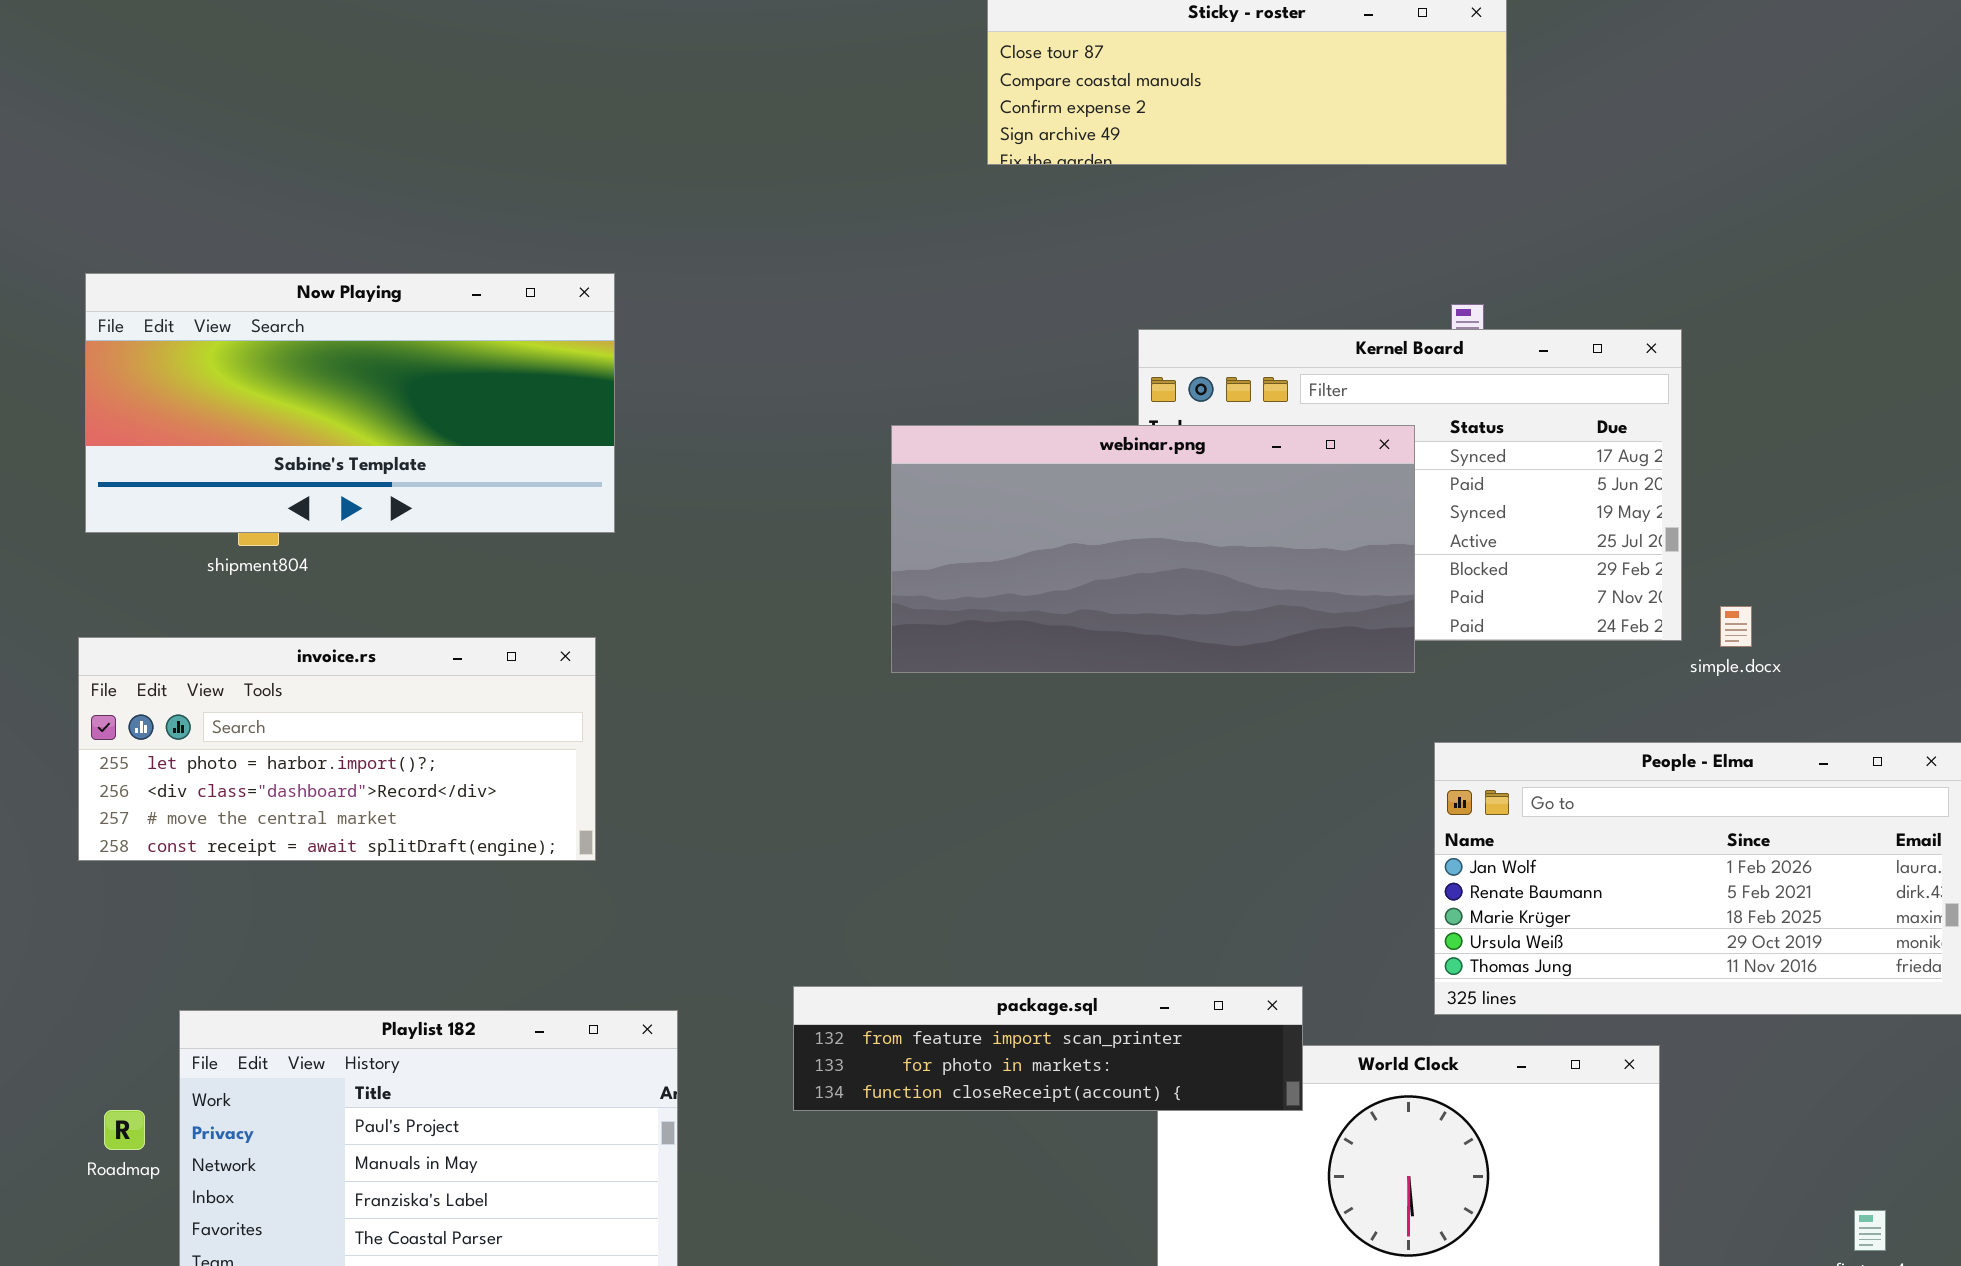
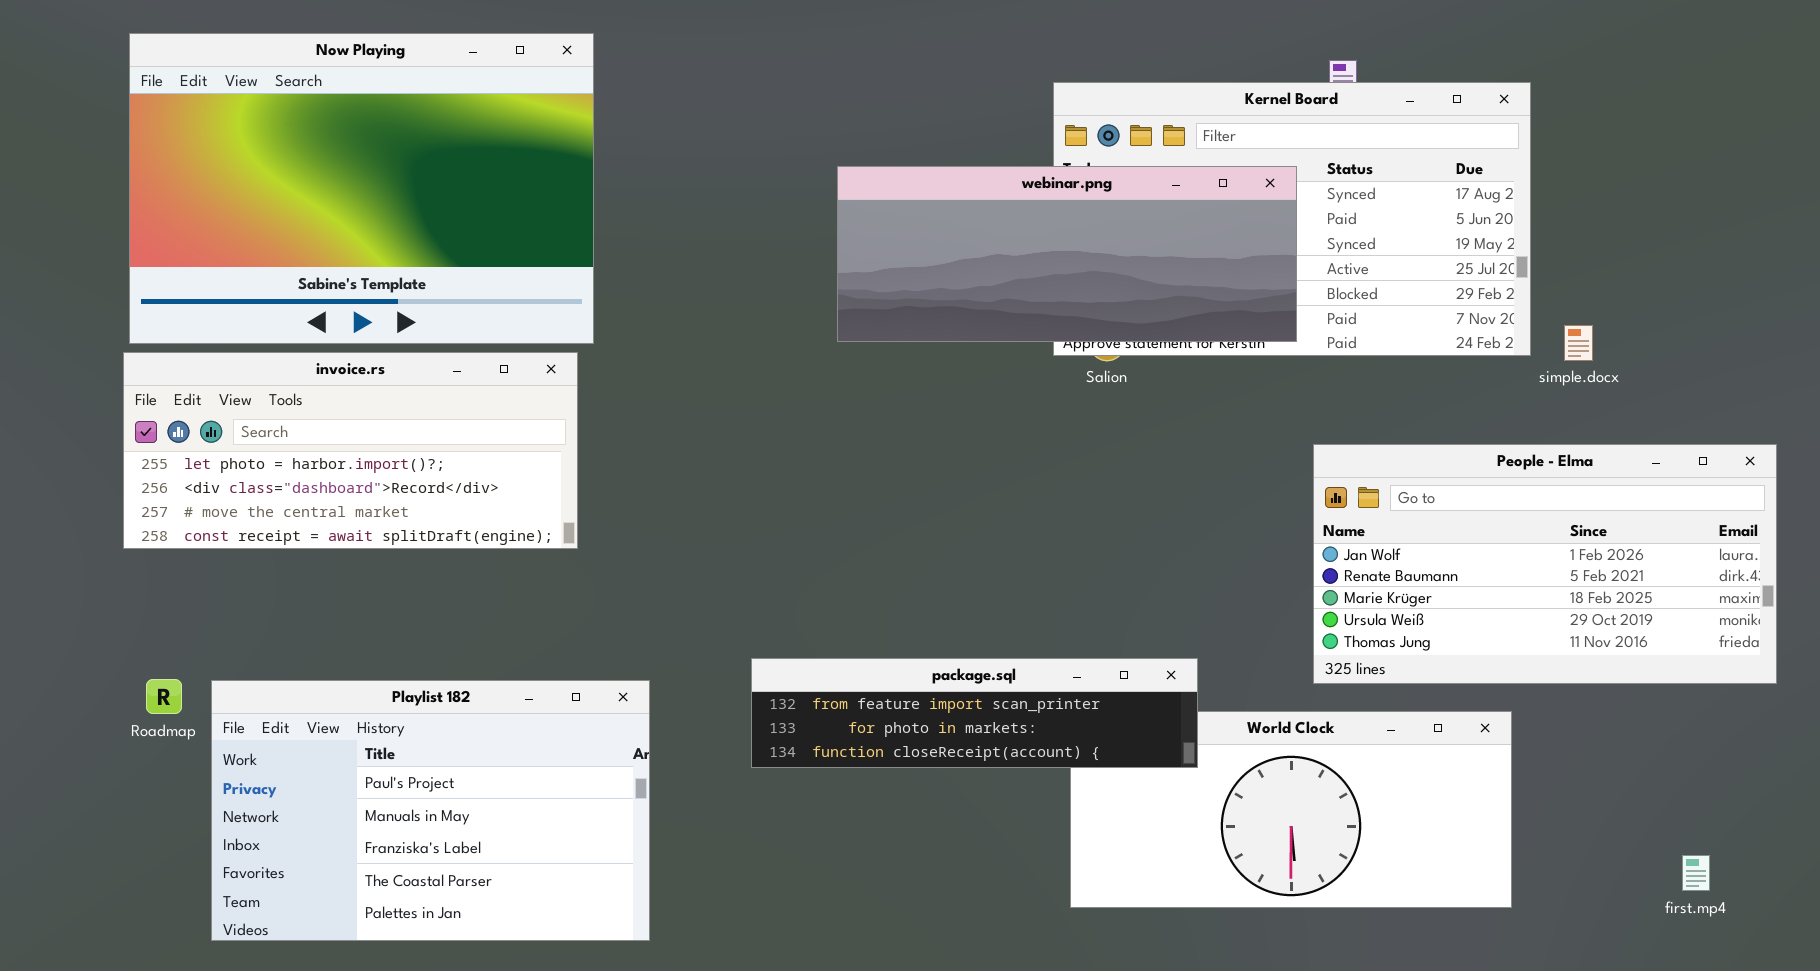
Now Playing: [85,273,615,533] -> [129,33,594,344], resized
webinar.png: [891,425,1415,673] -> [837,166,1297,342], resized
Roadmap: [104,1110,145,1150] -> [146,679,182,714], moved

